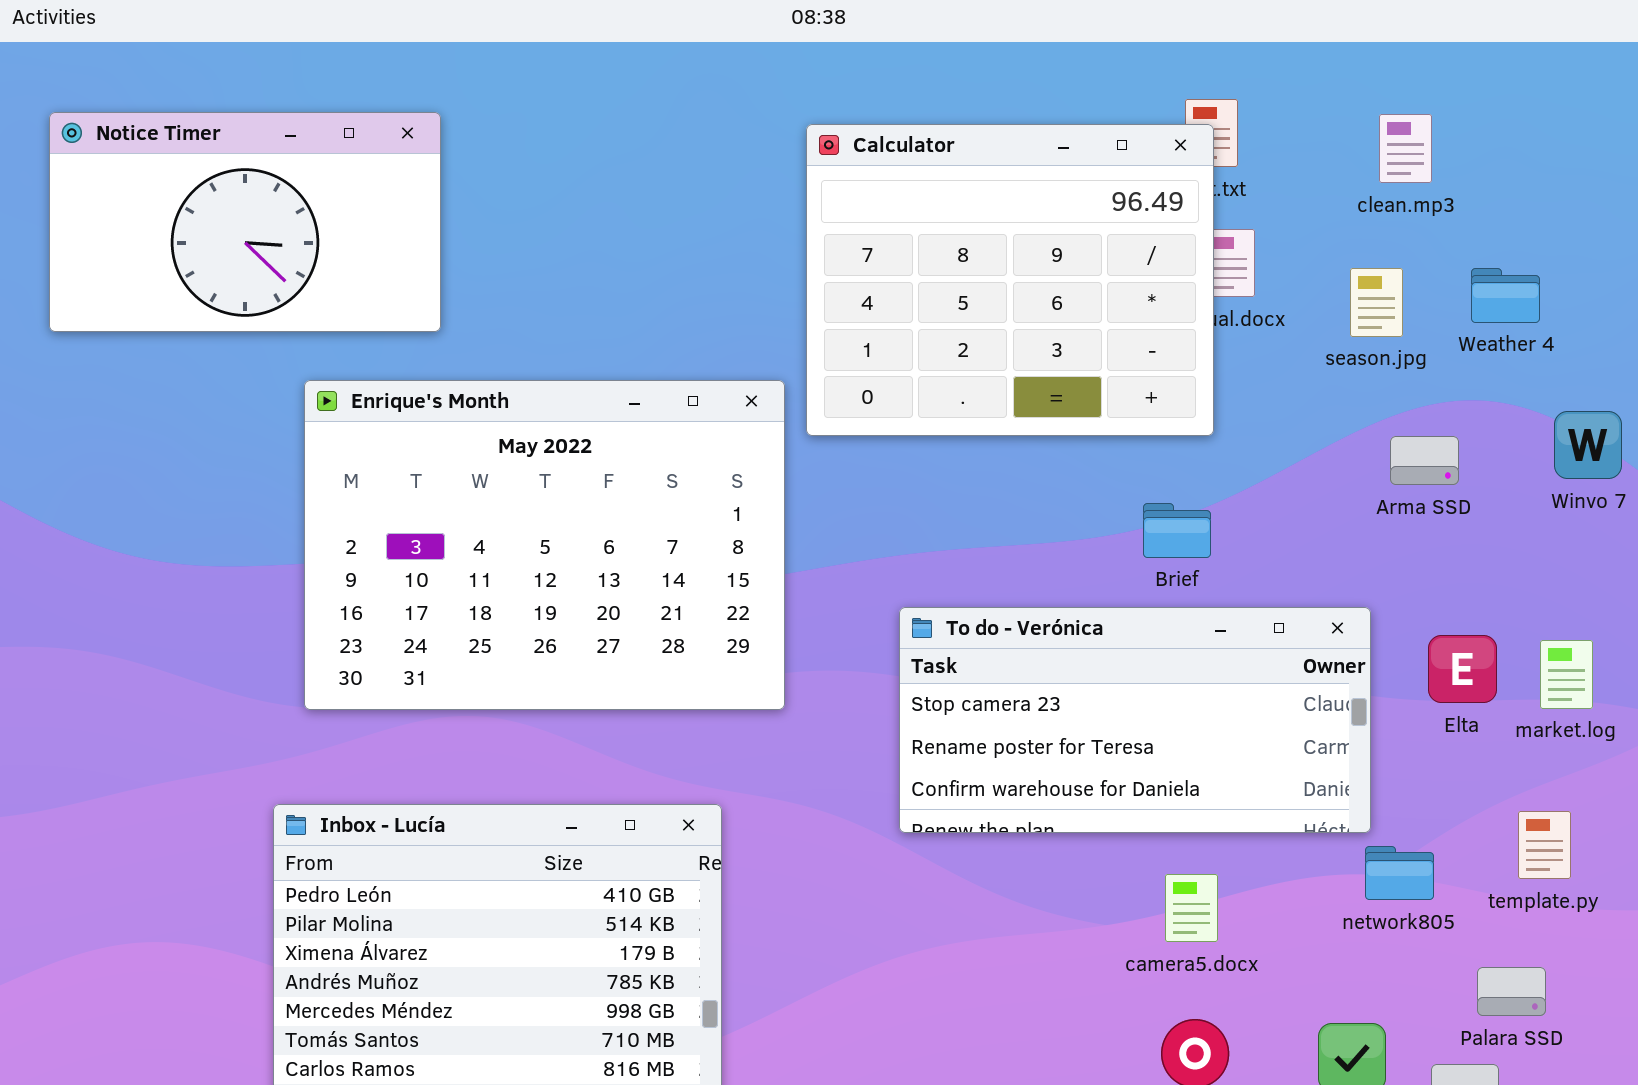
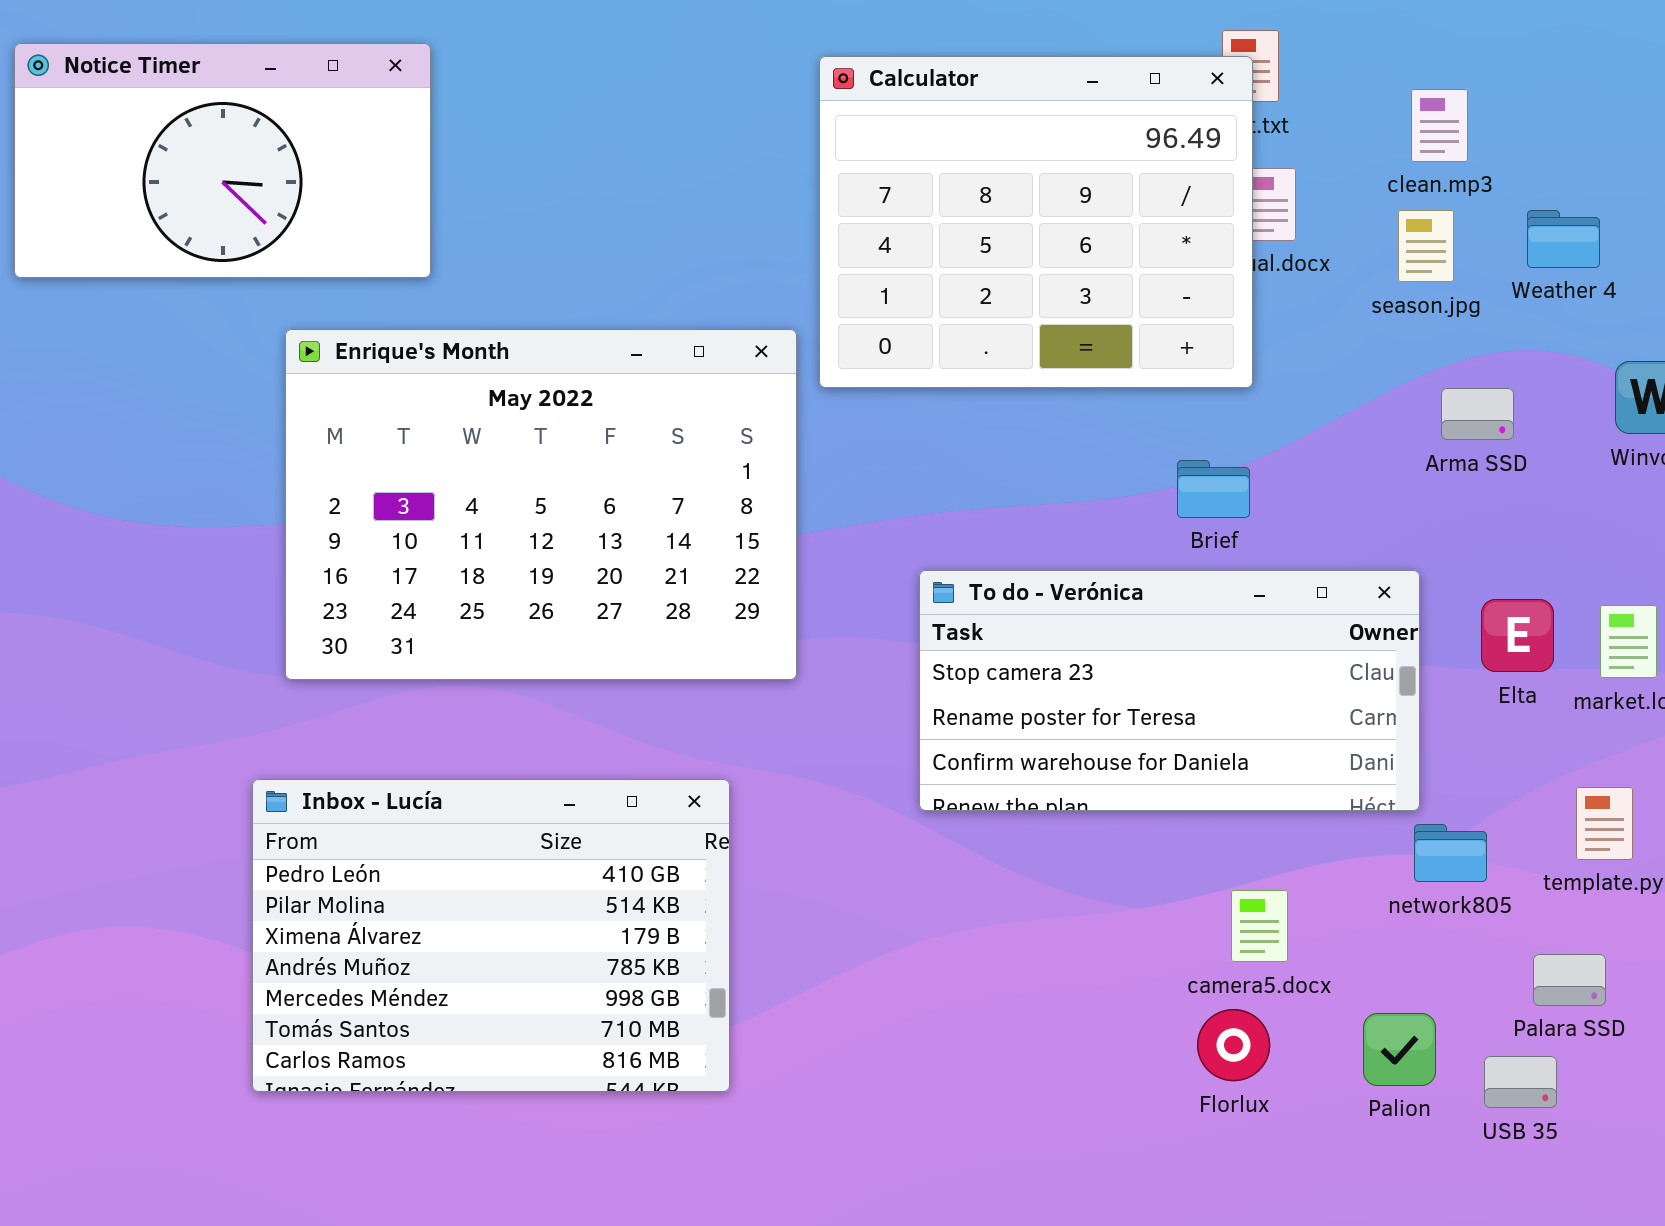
clean.mp3: [1379,114,1432,183] -> [1411,89,1468,162], moved
camera5.docx: [1165,874,1218,942] -> [1231,890,1288,962], moved

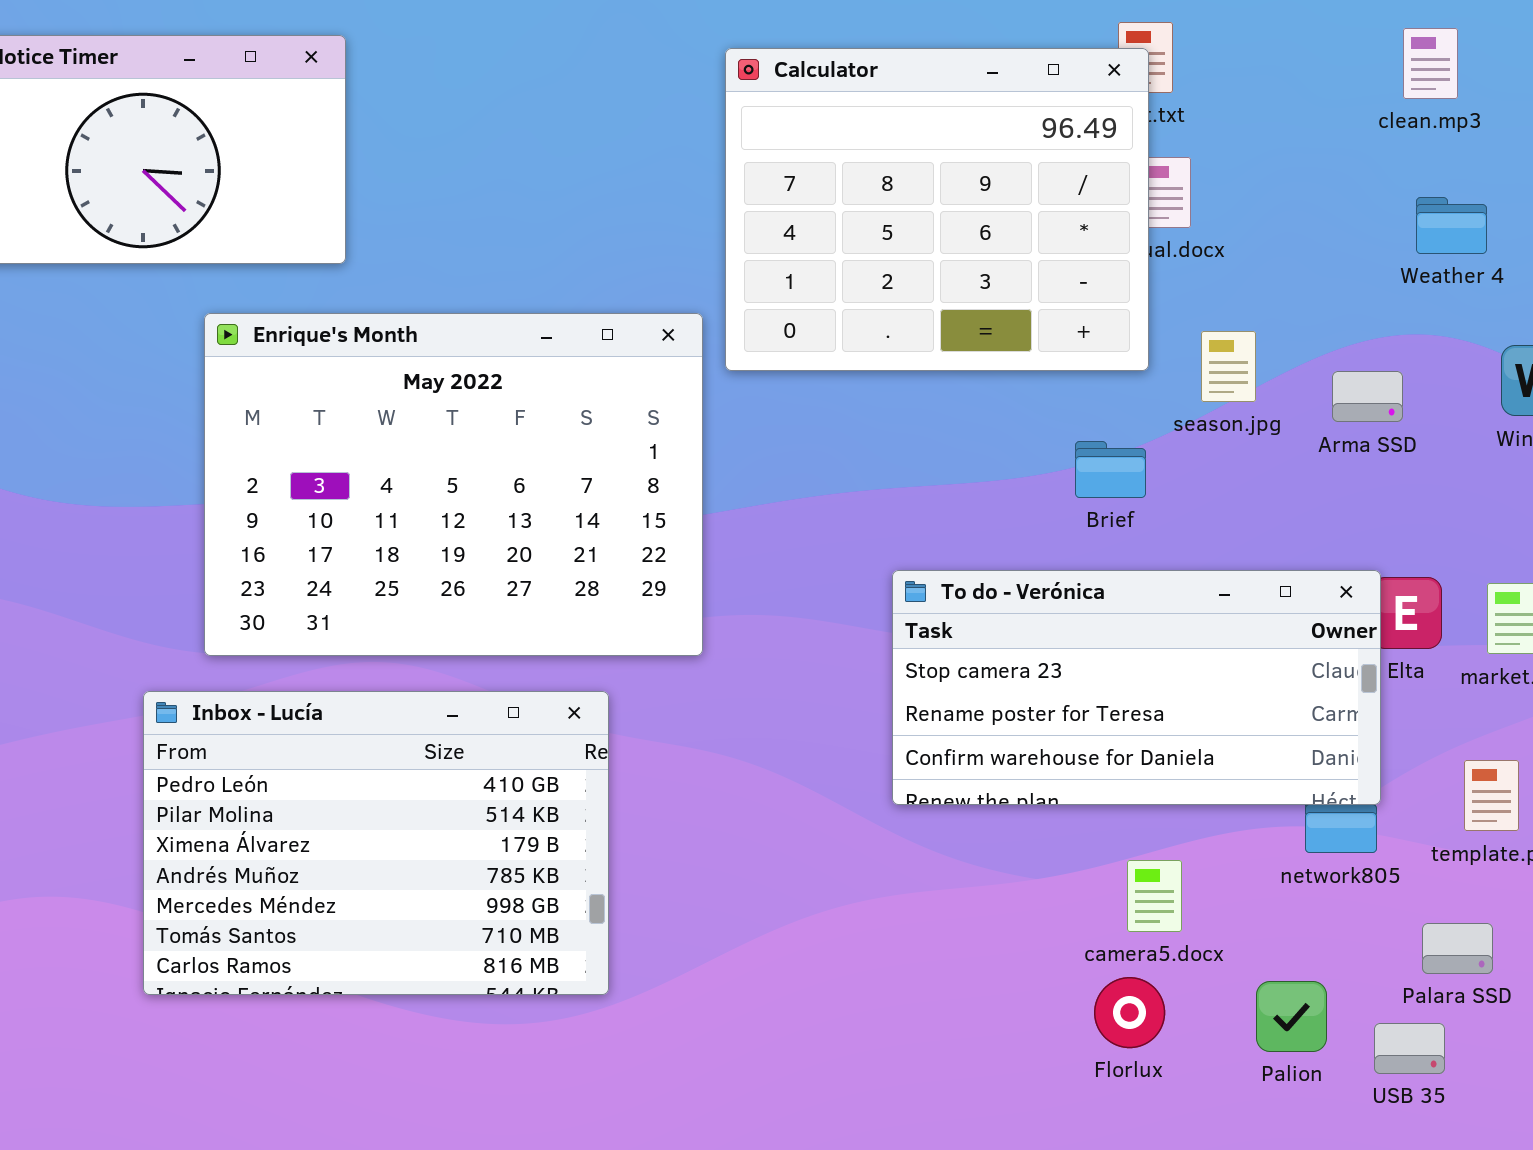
clean.mp3: [1411,89,1468,162] -> [1403,28,1458,99], moved
season.jpg: [1398,210,1454,282] -> [1201,331,1256,402], moved
To do - Verónica: [919,570,1420,811] -> [892,570,1381,805], moved
Inbox - Lucía: [252,779,730,1092] -> [143,691,609,995], moved

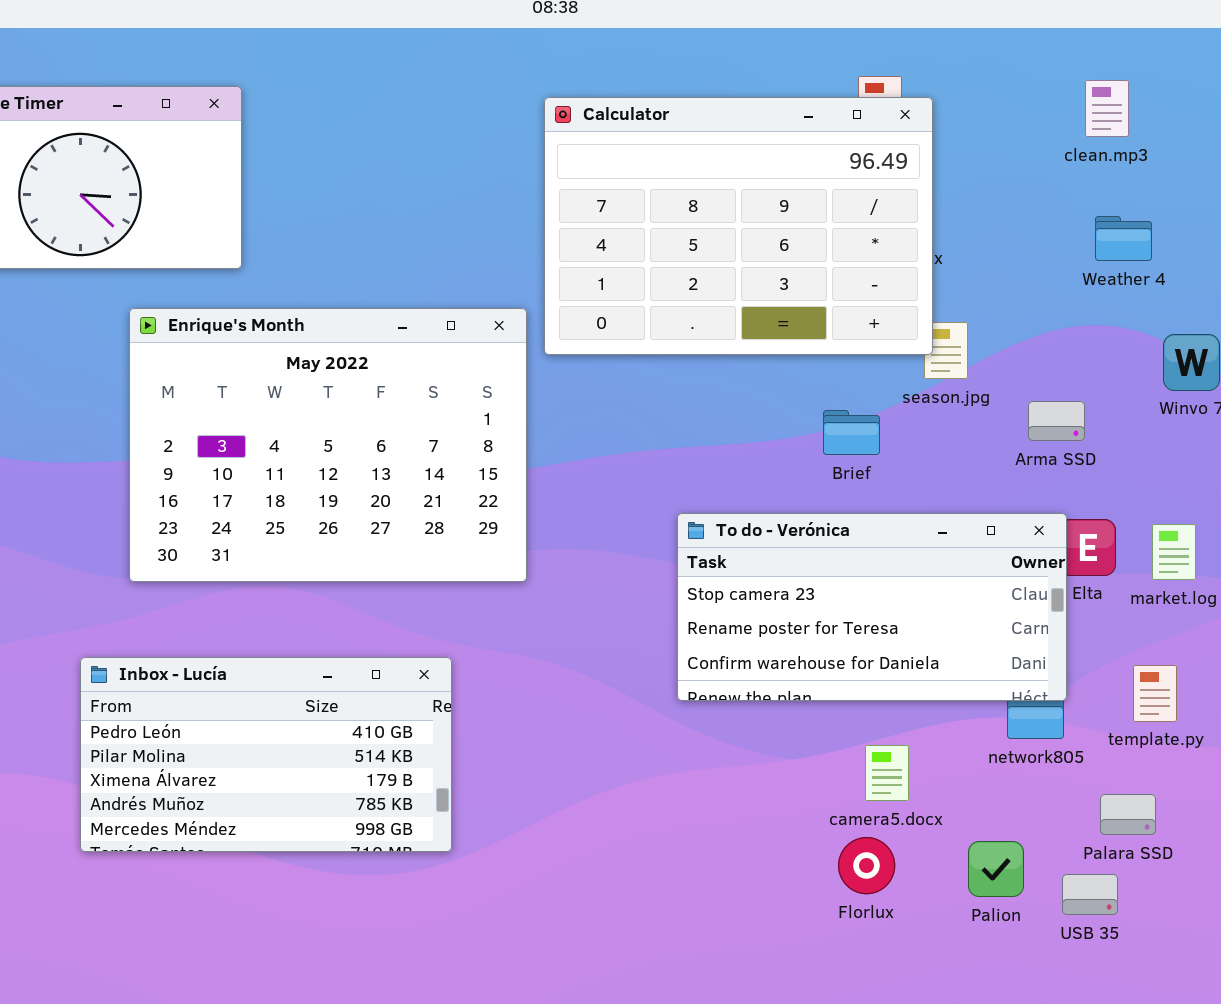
Calculator: [725,48,1149,371] -> [544,97,933,355], resized
Arma SSD: [1332,371,1403,422] -> [1028,401,1085,441], moved
Inbox - Lucía: [143,691,609,995] -> [80,657,452,852], resized

